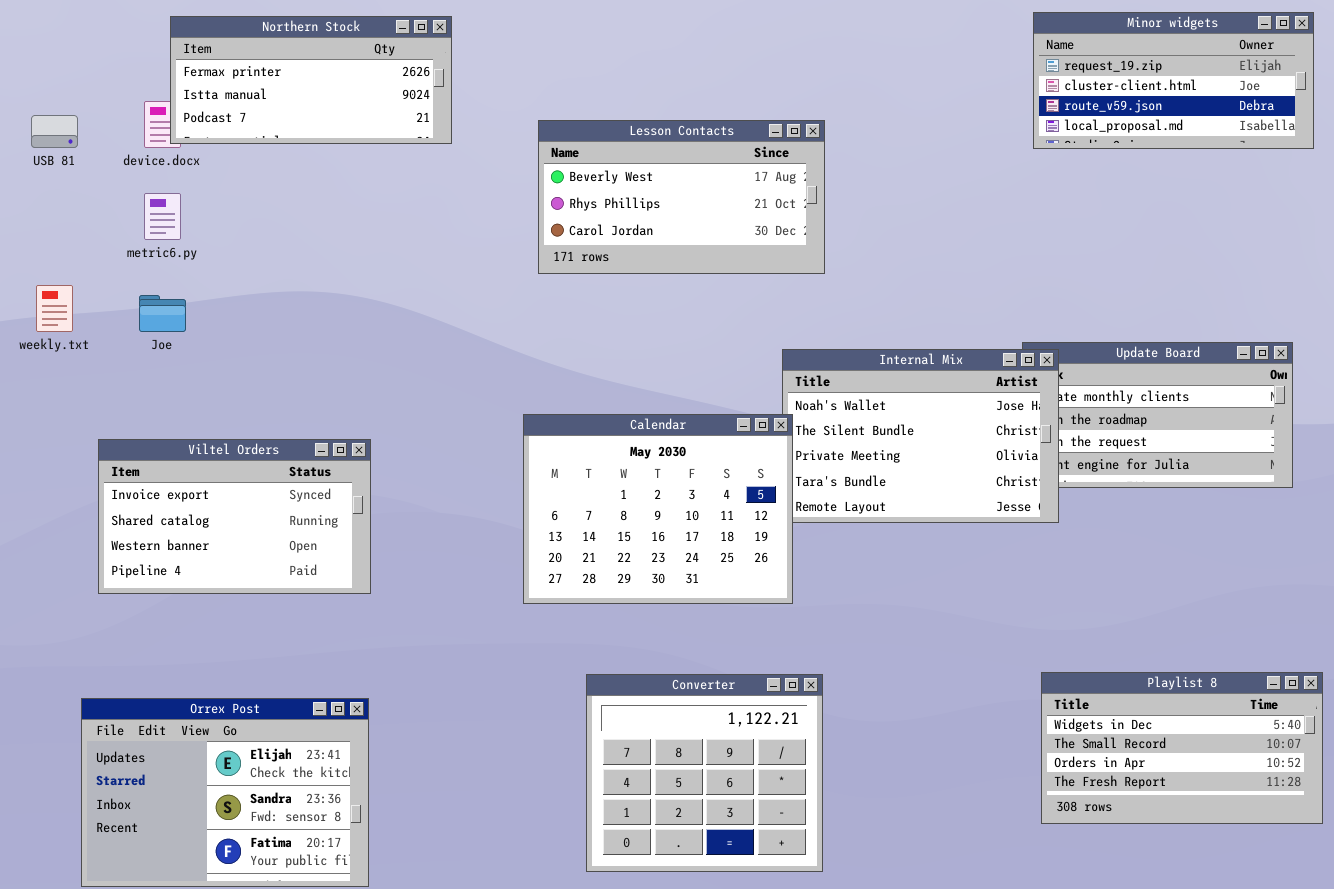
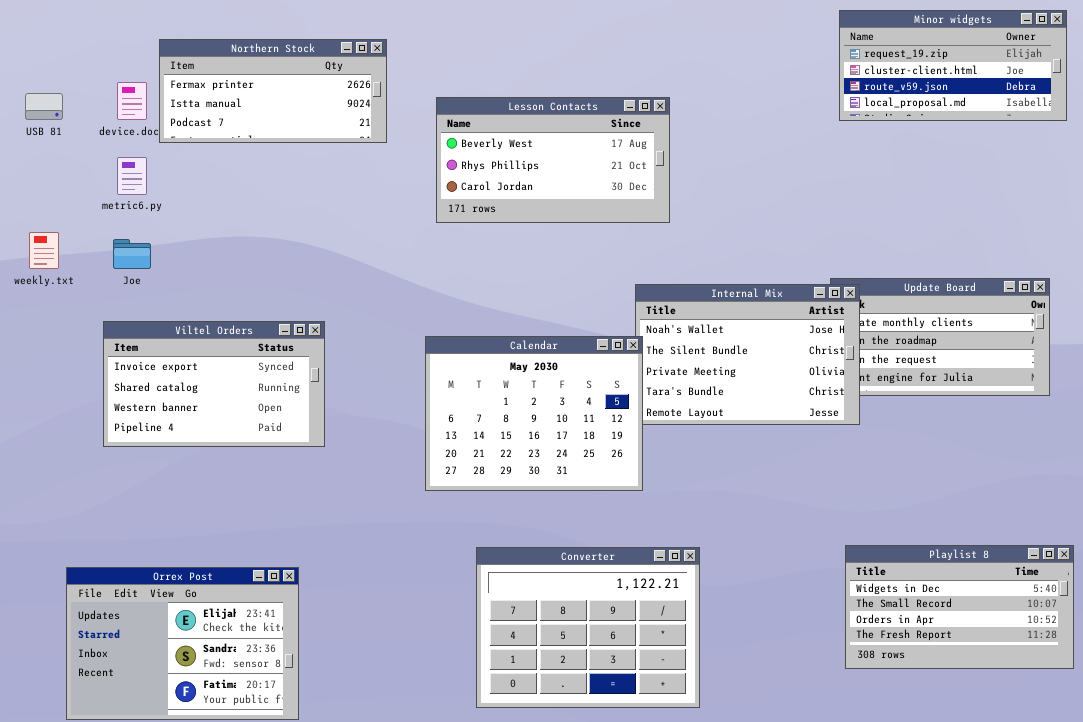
Northern Stock: [170,16,452,144] -> [159,39,387,143], moved
Viltel Orders: [98,439,371,594] -> [103,321,325,447], moved
Converter: [586,674,823,872] -> [476,547,700,708], resized

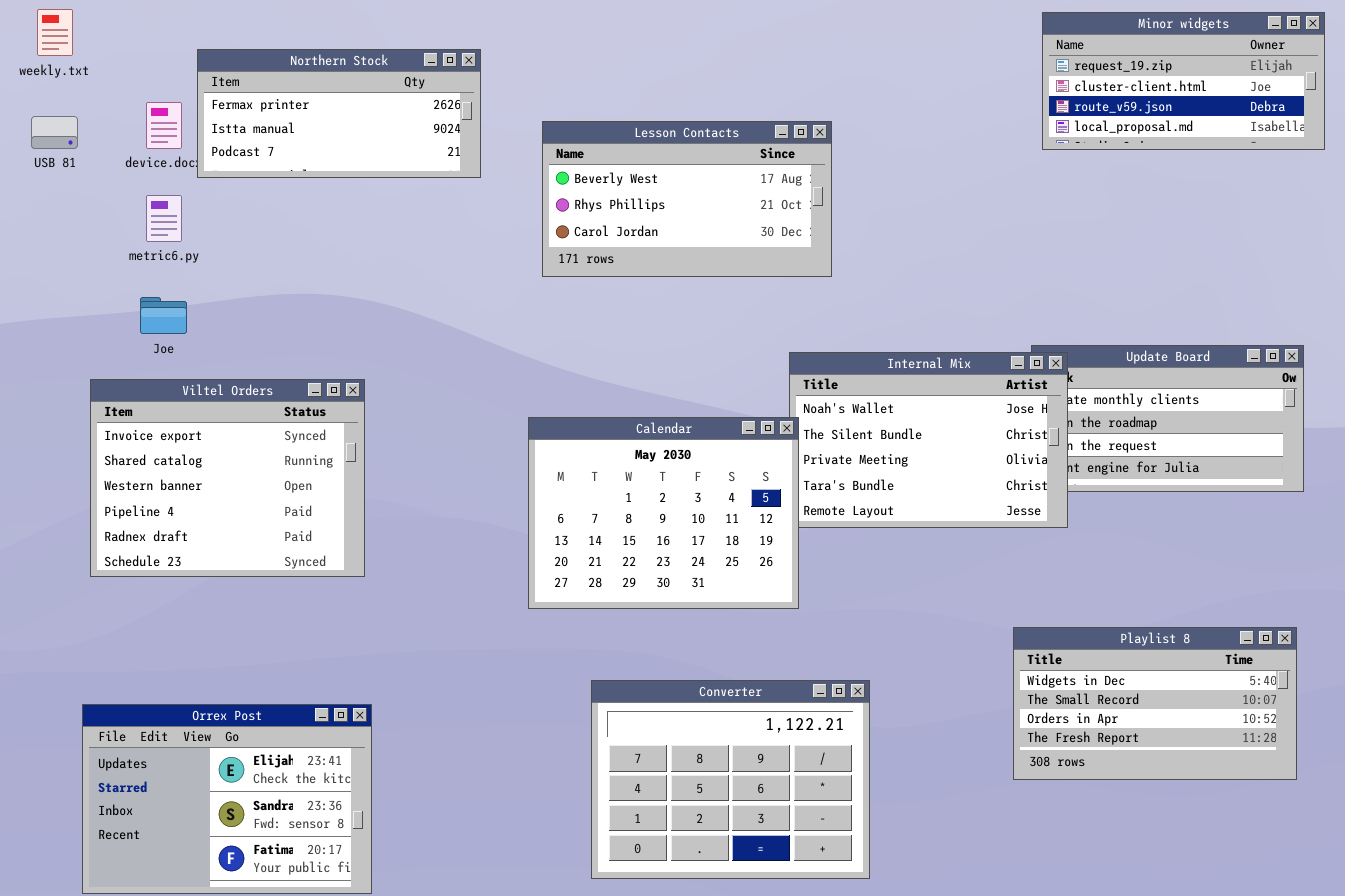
weekly.txt: [29,232,59,269] -> [37,9,73,56], moved
Viltel Orders: [103,321,325,447] -> [90,379,365,577], moved, resized
Playlist 8: [845,545,1074,669] -> [1013,627,1297,780], moved

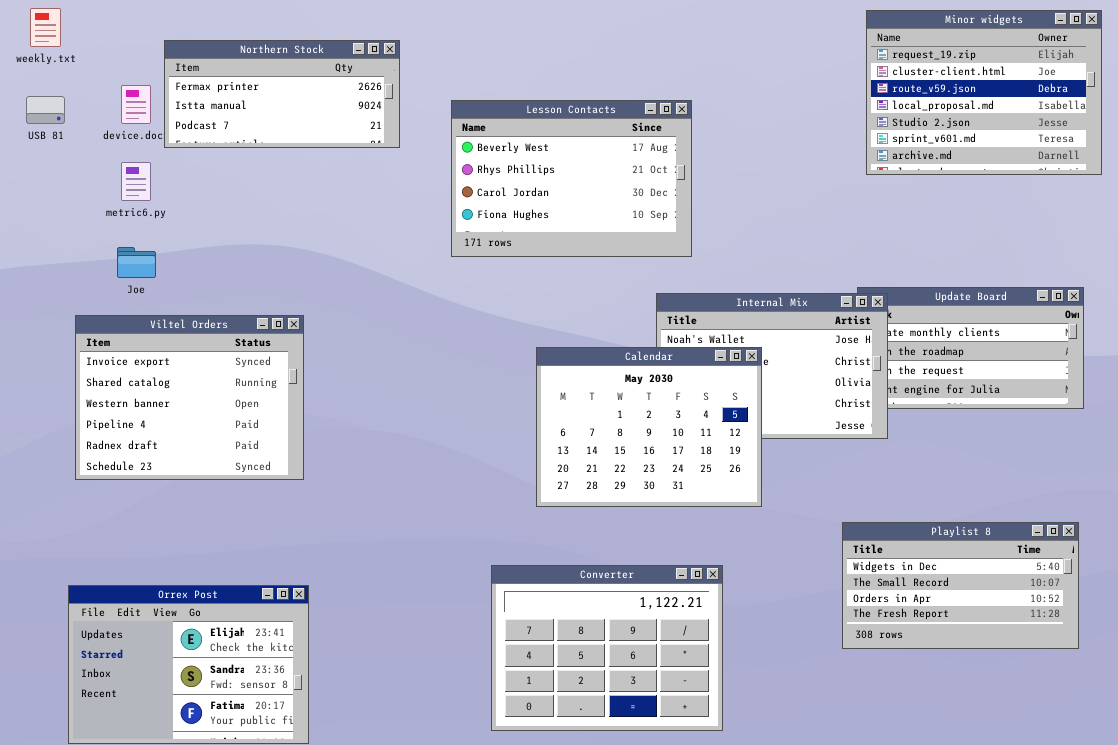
Minor widgets: [1042,12,1325,150] -> [866,10,1102,175], resized
Lesson Contacts: [542,121,832,277] -> [451,100,692,257], resized
Calendar: [528,417,799,609] -> [536,347,762,507], moved

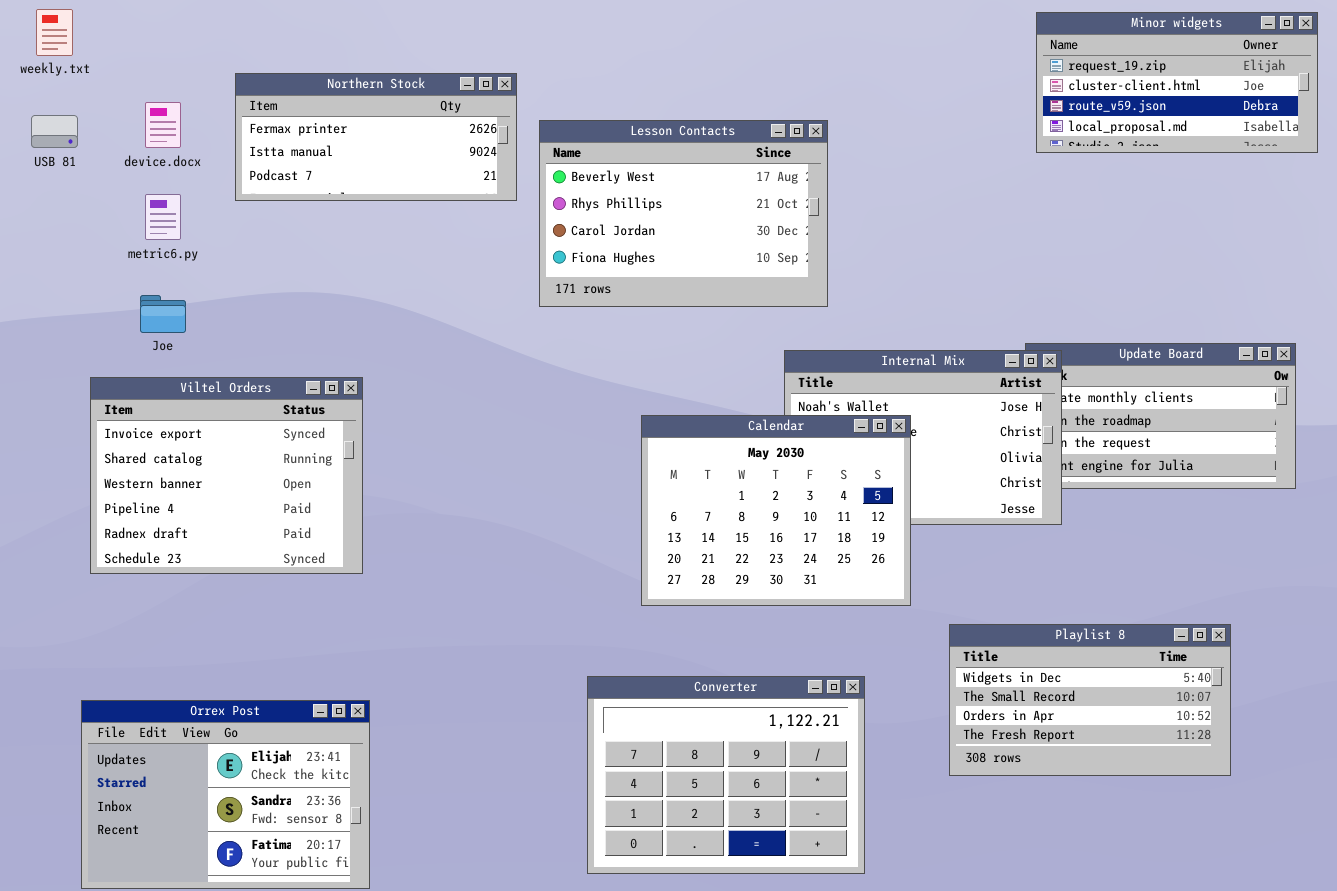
Minor widgets: [866,10,1102,175] -> [1036,12,1318,153], resized
Northern Stock: [164,40,400,148] -> [235,73,517,201], moved
Playlist 8: [842,522,1079,649] -> [949,624,1231,776], moved

